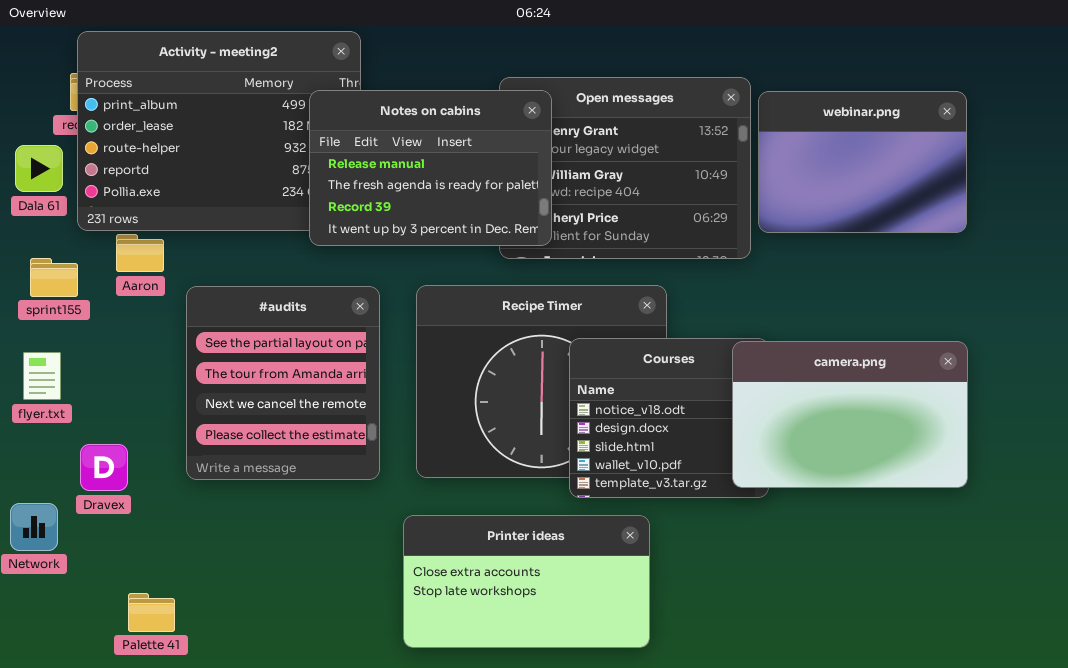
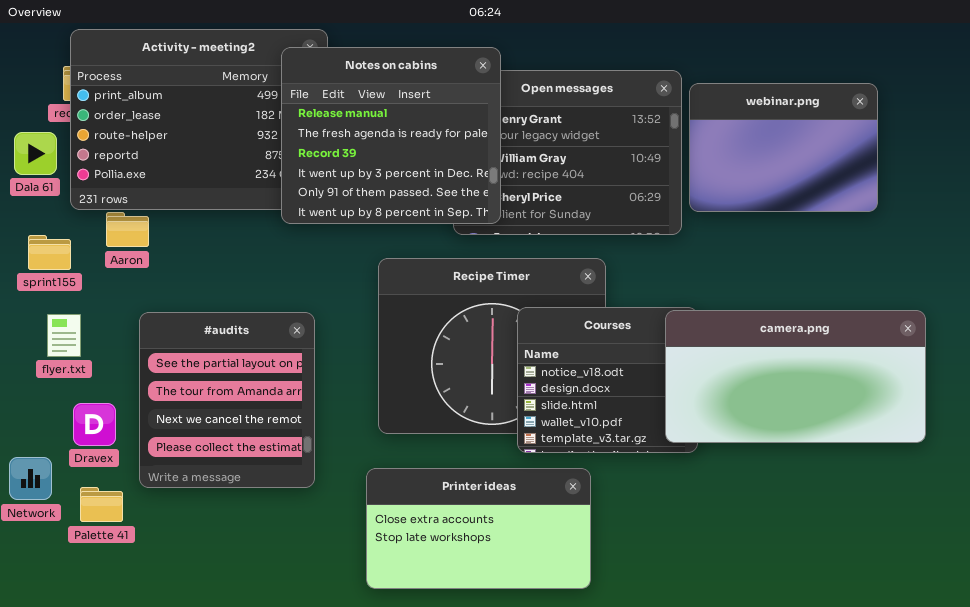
Notes on cabins: [309,90,552,246] -> [281,47,501,224], resized
#audits: [186,286,380,480] -> [139,312,315,488], moved
camera.png: [732,341,968,488] -> [665,310,926,443], resized
flyer.txt: [23,352,61,400] -> [47,314,81,357], moved
Palette 41: [128,593,175,632] -> [80,487,123,522], moved

